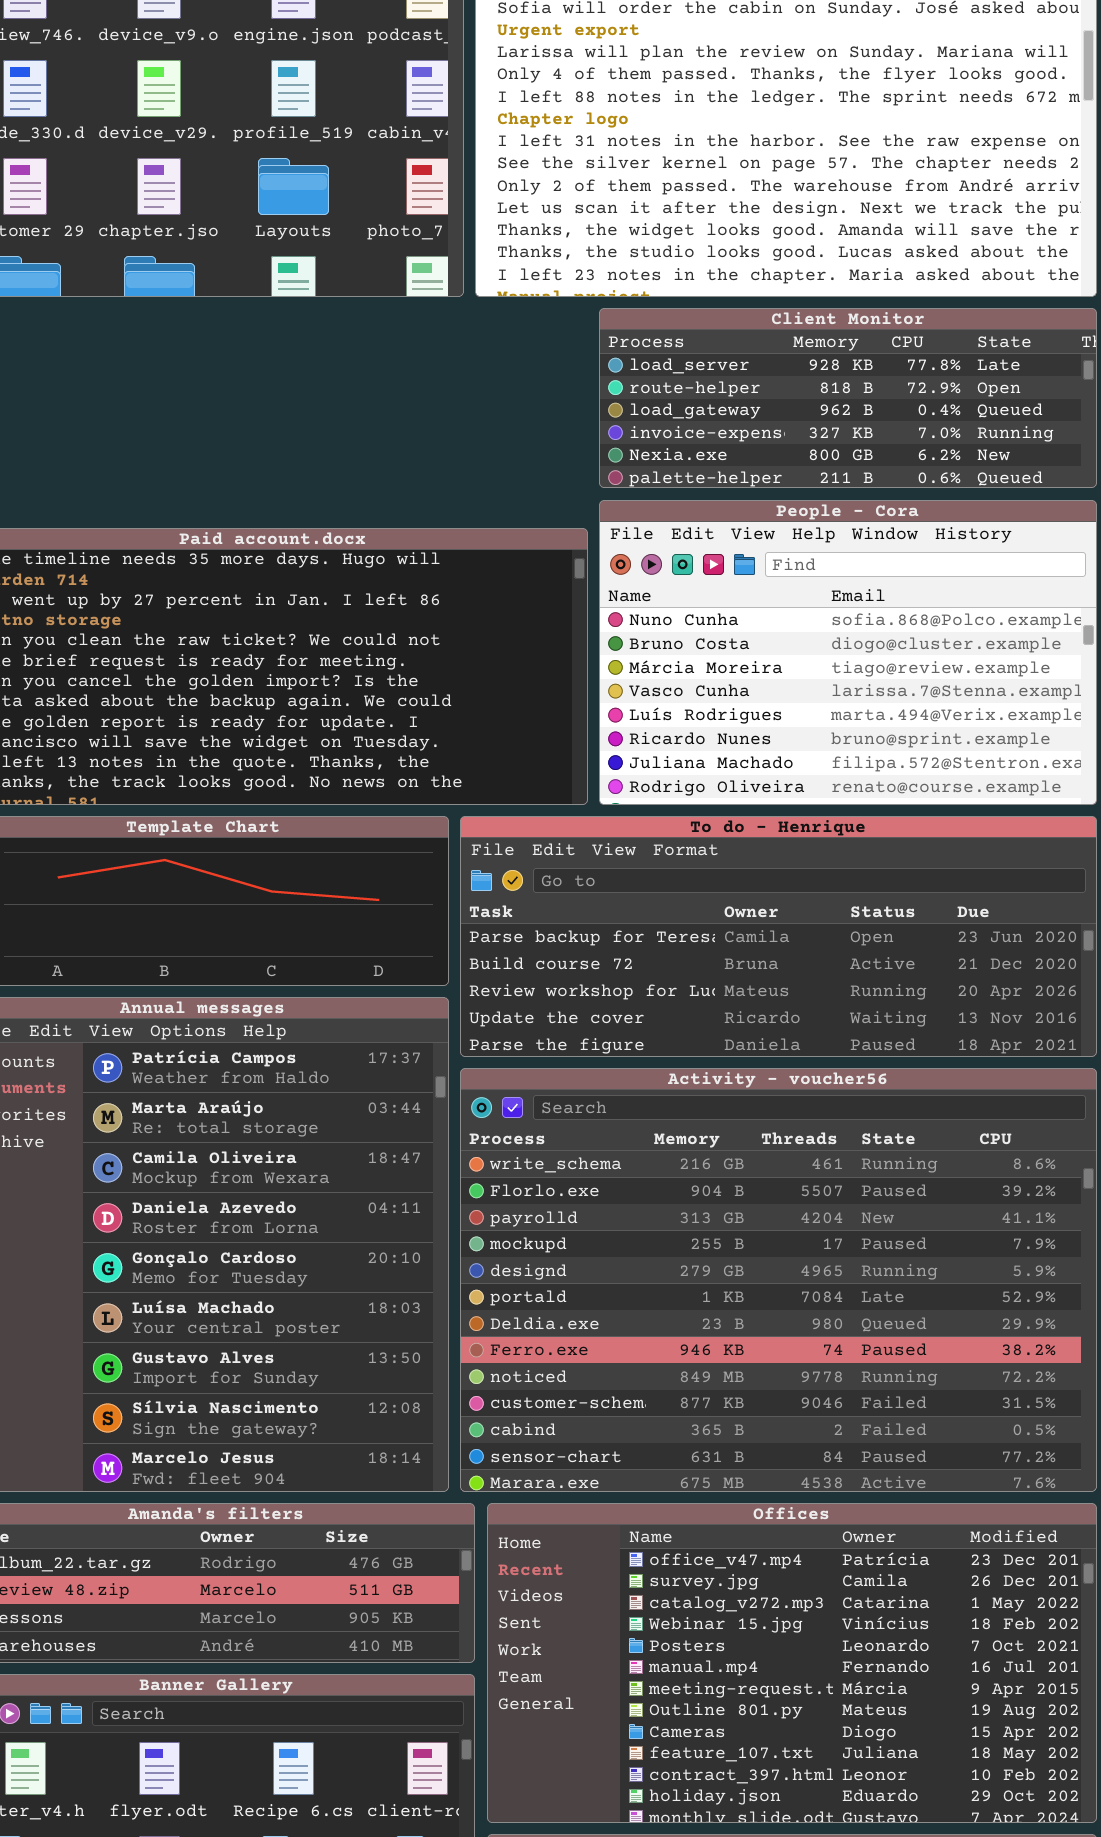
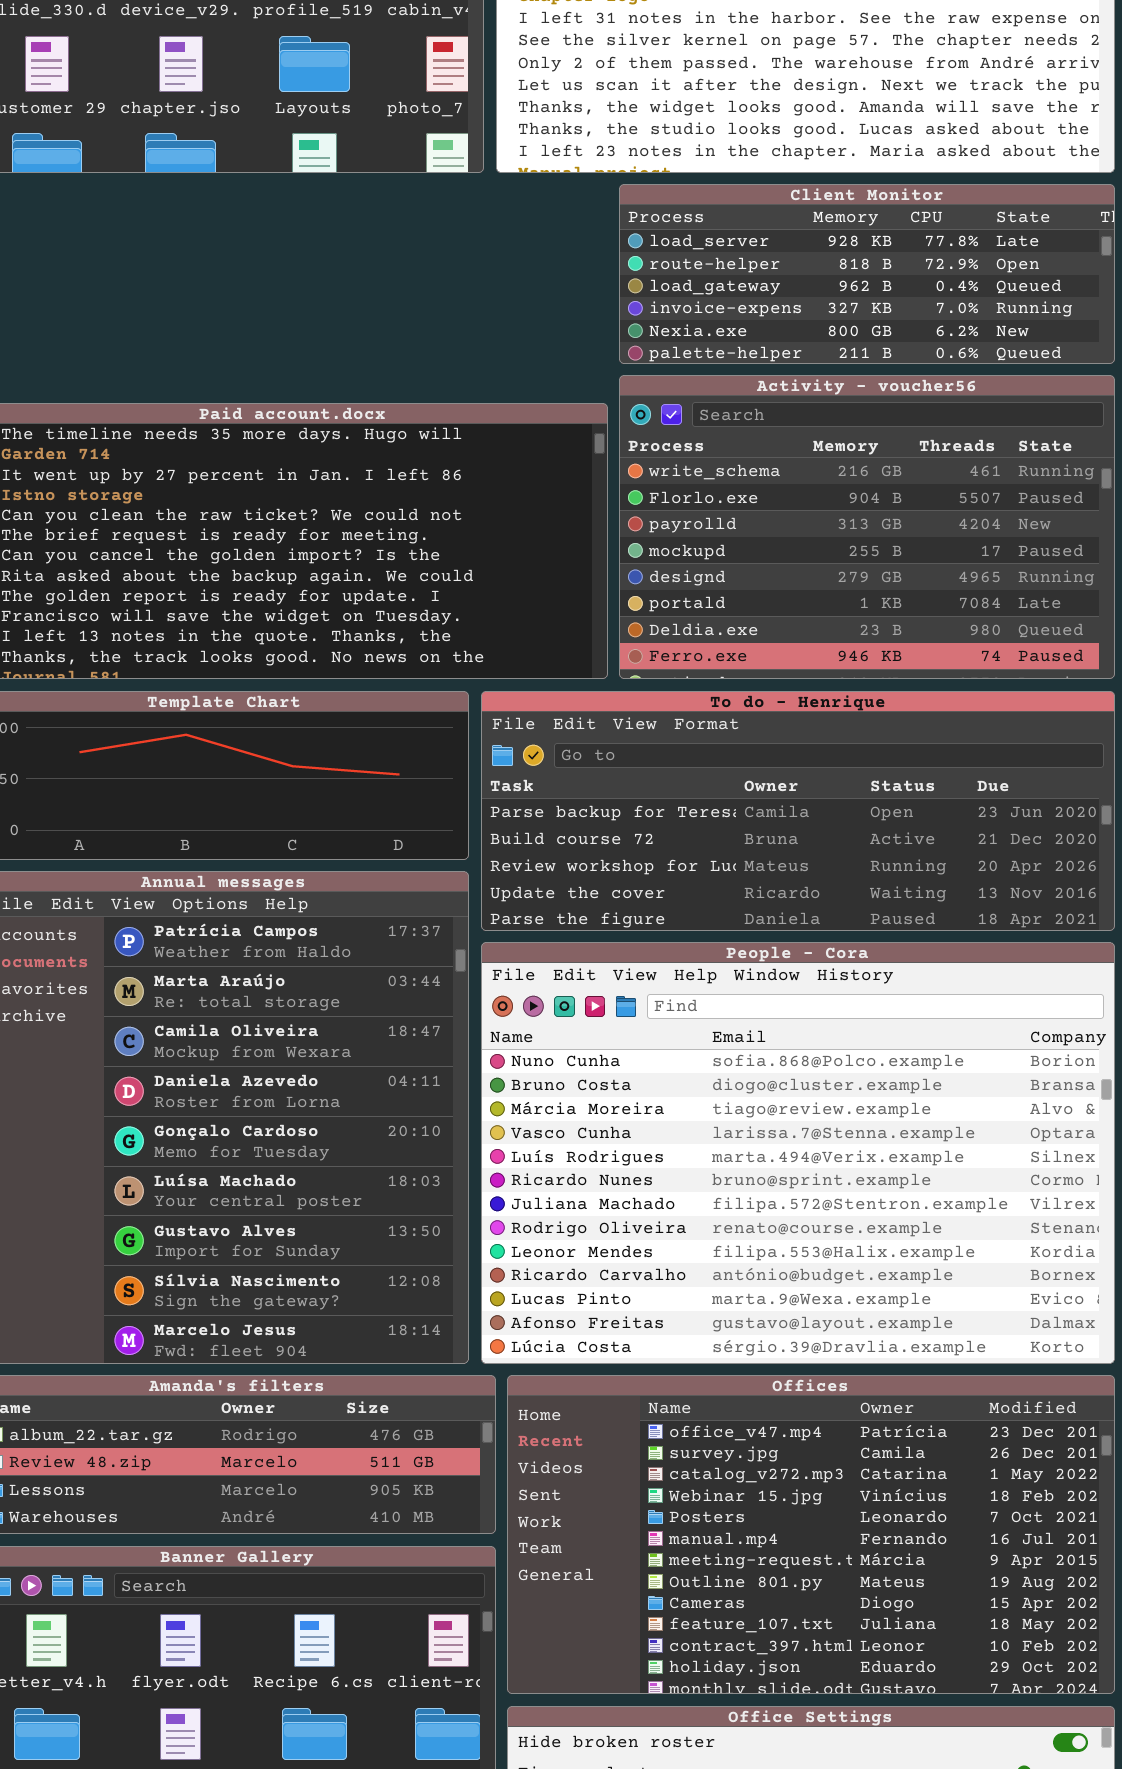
People - Cora: [599,500,1097,805] -> [481,942,1115,1364], moved, resized
Activity - voucher56: [460,1068,1097,1492] -> [619,375,1115,679], moved, resized

